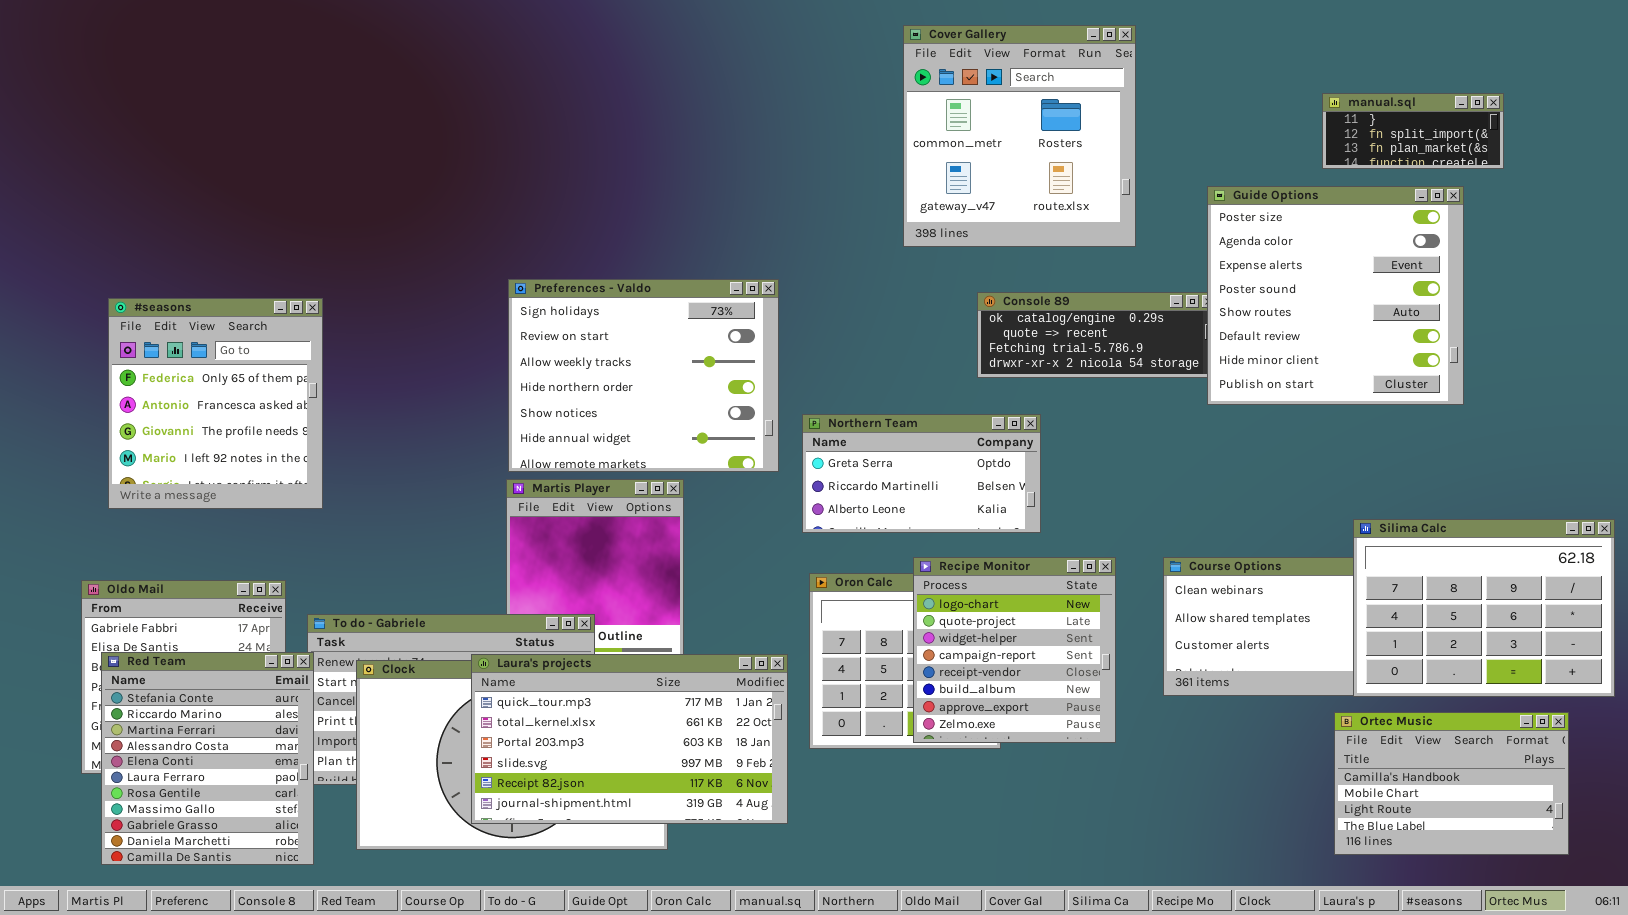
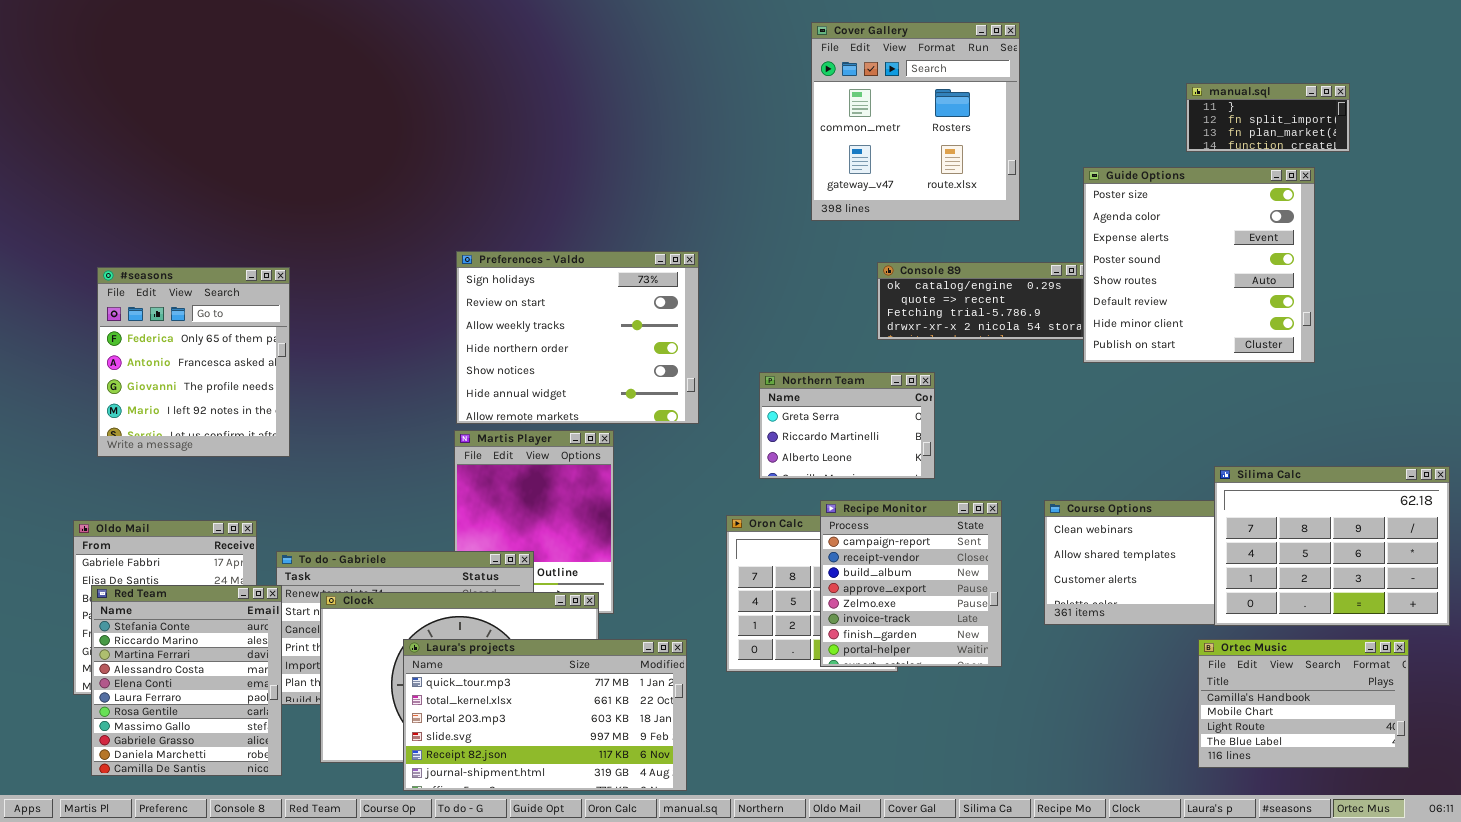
Northern Team: [802,414,1041,533] -> [759,372,935,479], resized
Recipe Monitor: [913,557,1116,743] -> [820,500,1002,667], scrolled down 3 rows
Laura's projects: [471,654,788,824] -> [403,639,687,791], moved

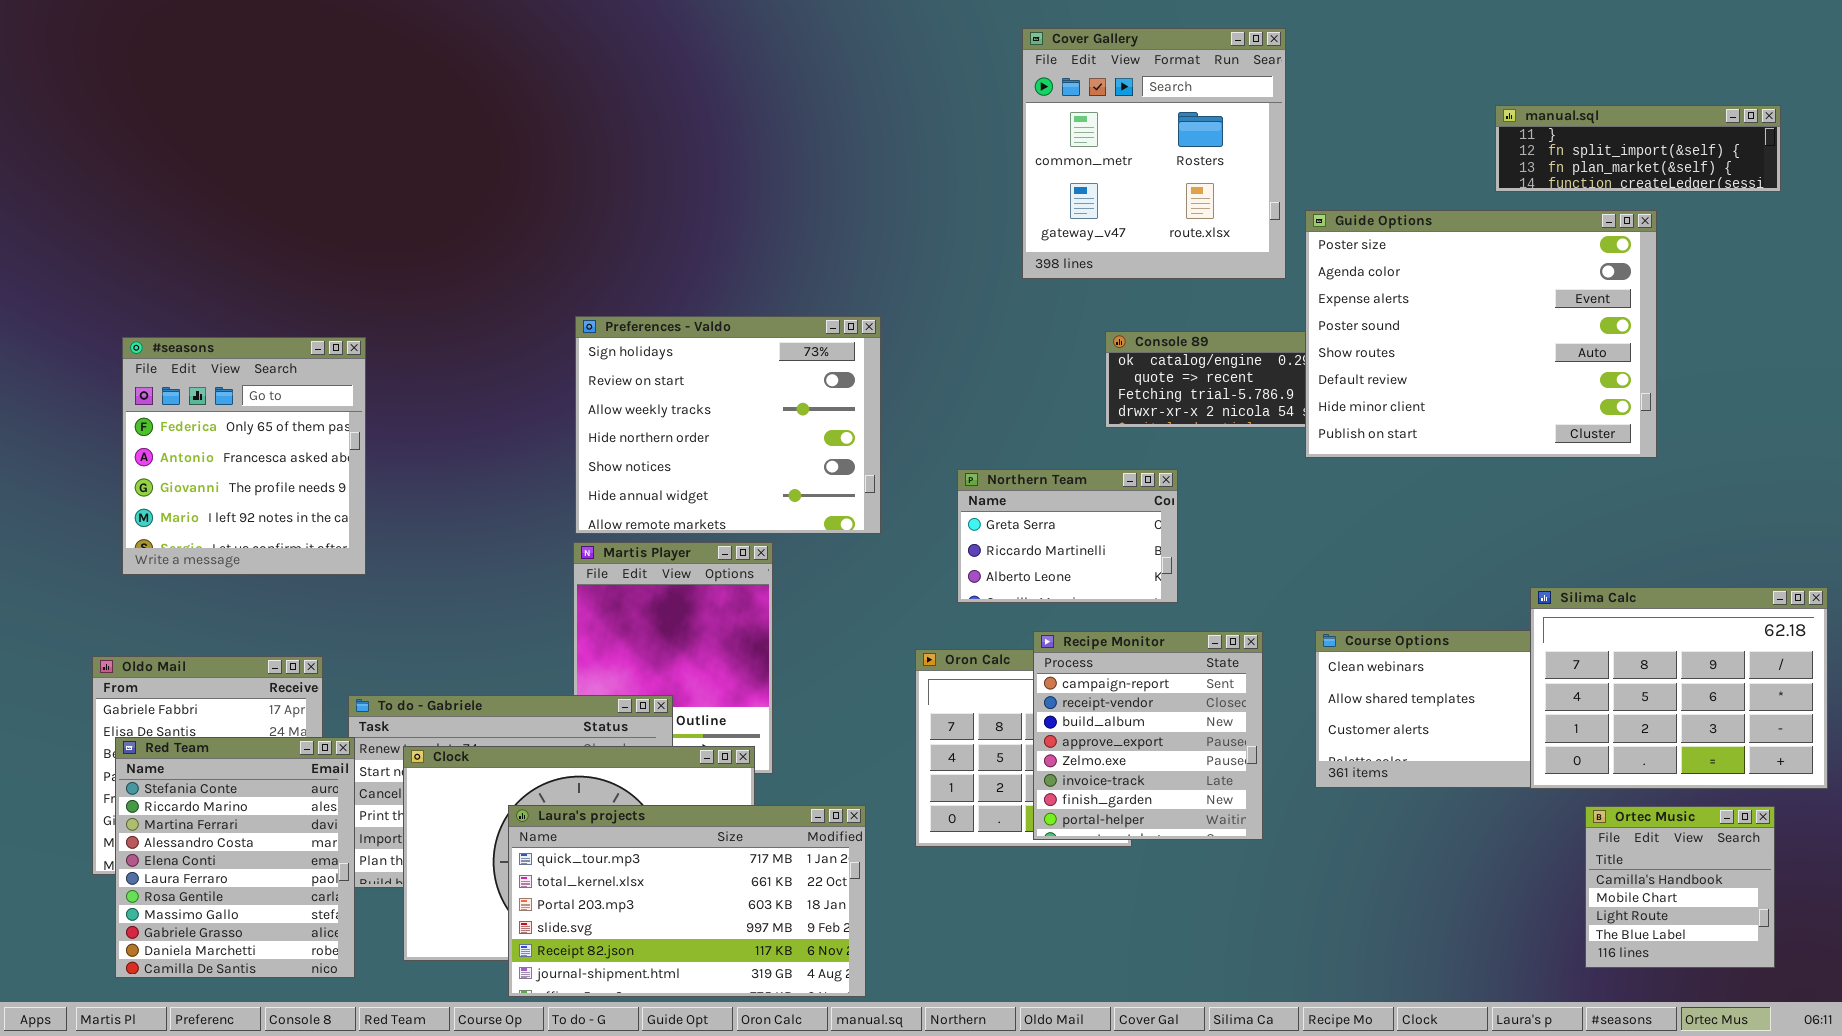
manual.sql: [1186,83,1350,152] -> [1495,105,1781,192], resized
Guide Options: [1083,167,1315,363] -> [1305,210,1657,458], resized
Ortec Music: [1198,639,1409,768] -> [1585,806,1775,968], resized

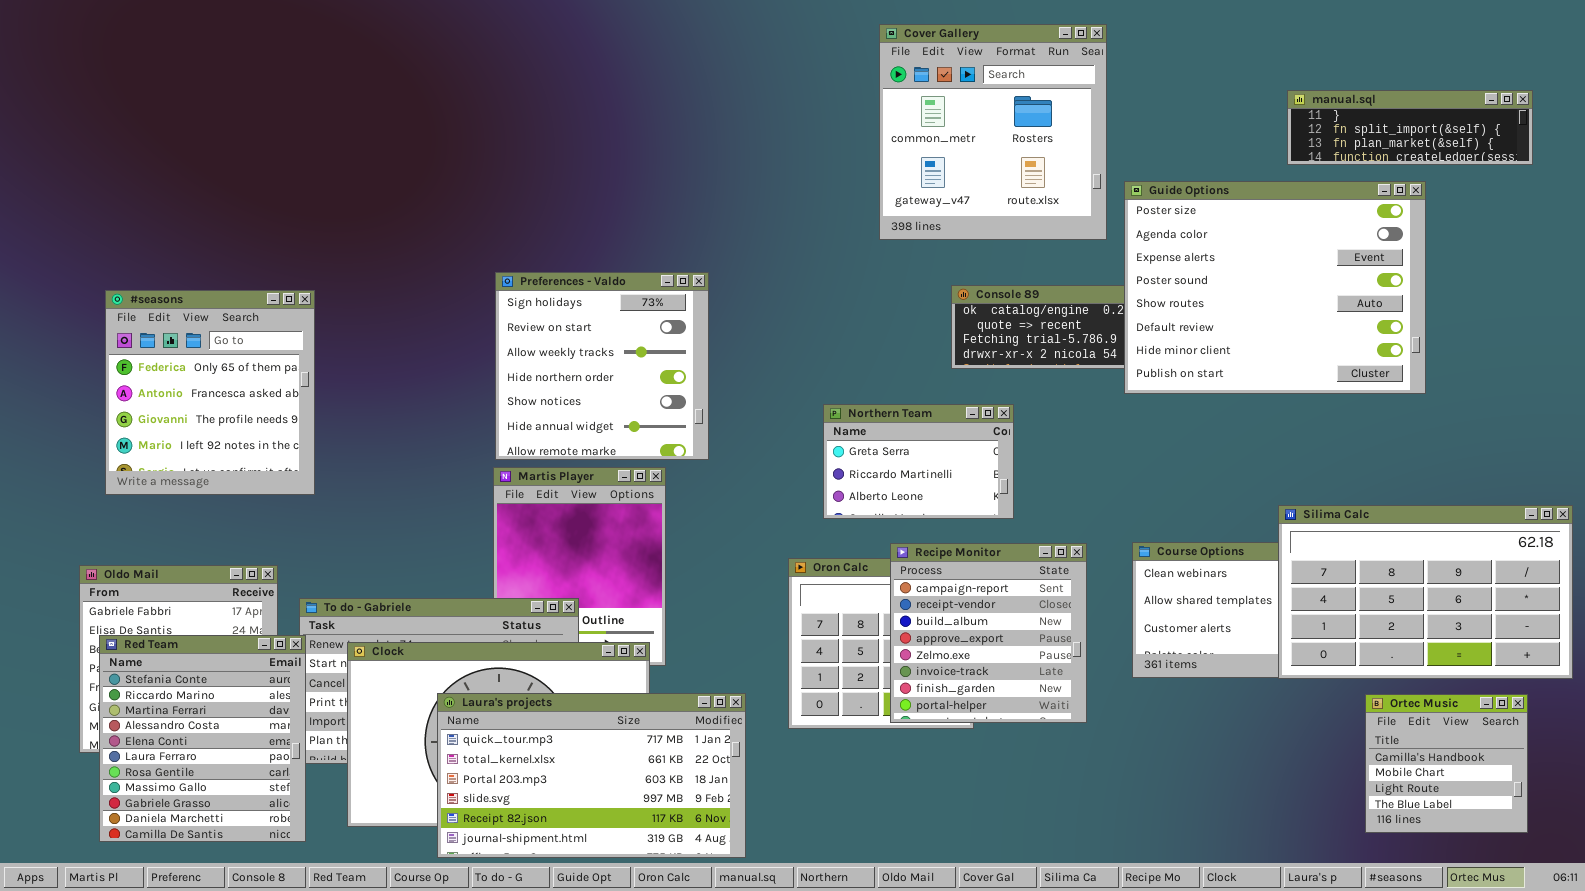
Preferences - Valdo: [575,316,881,534] -> [495,272,709,460], resized
Silima Calc: [1530,587,1828,789] -> [1278,505,1573,679], resized

